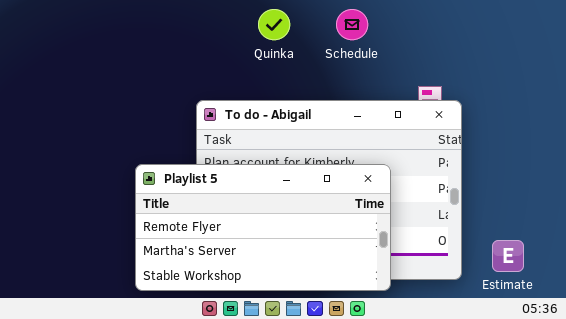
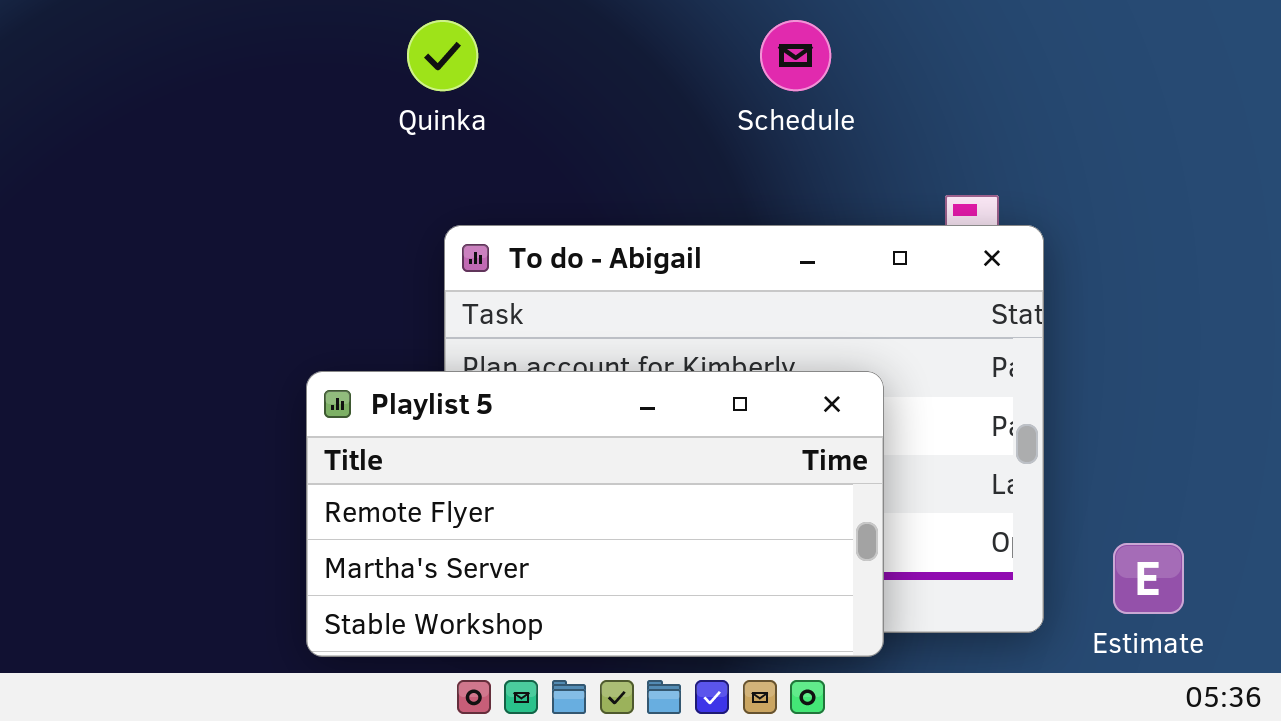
Quinka: [258,9,290,40] -> [407,20,478,91], moved

